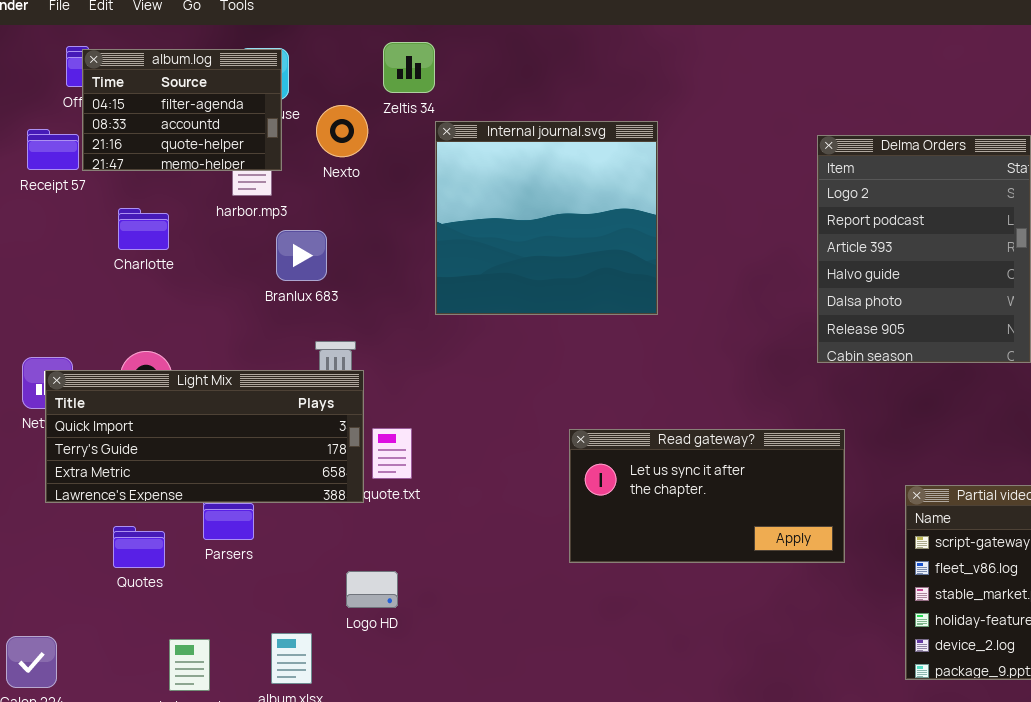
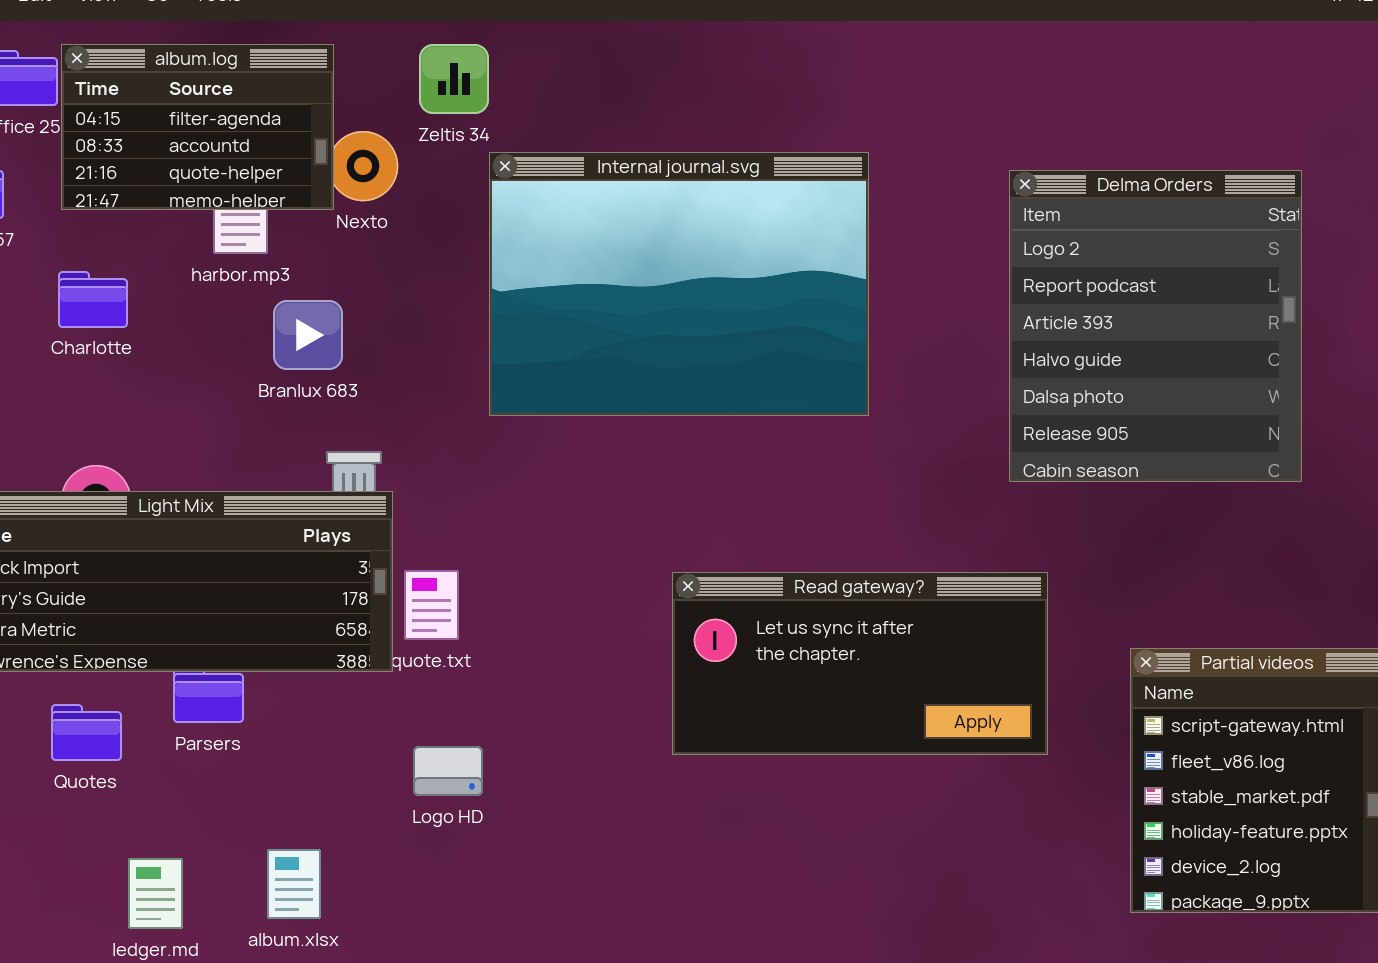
album.log: [82,49,282,171] -> [61,44,334,210], moved
Internal journal.svg: [435,121,658,315] -> [489,152,869,416], resized
Logo HD: [346,571,398,608] -> [413,746,483,796], moved

